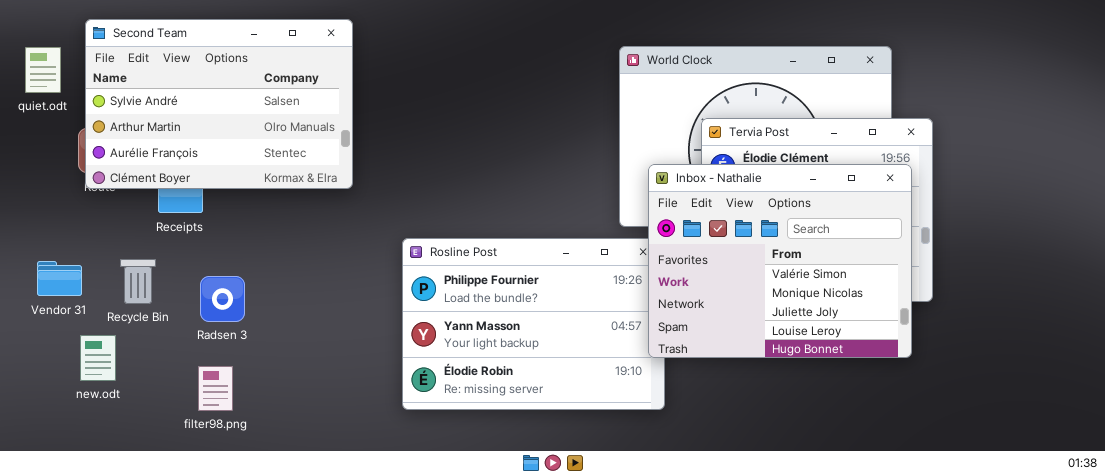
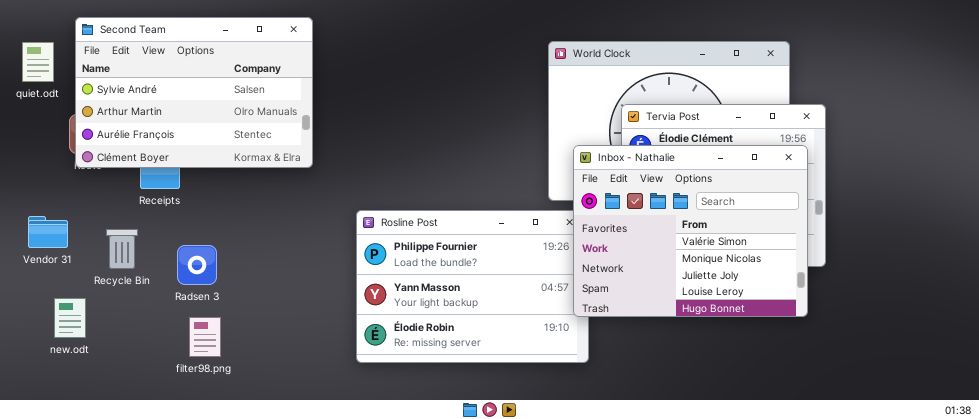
Vendor 31: [37,261,82,296] -> [28,216,68,248], moved
new.odt: [80,335,116,381] -> [54,298,86,338], moved
filter98.png: [198,366,233,411] -> [189,317,221,357], moved

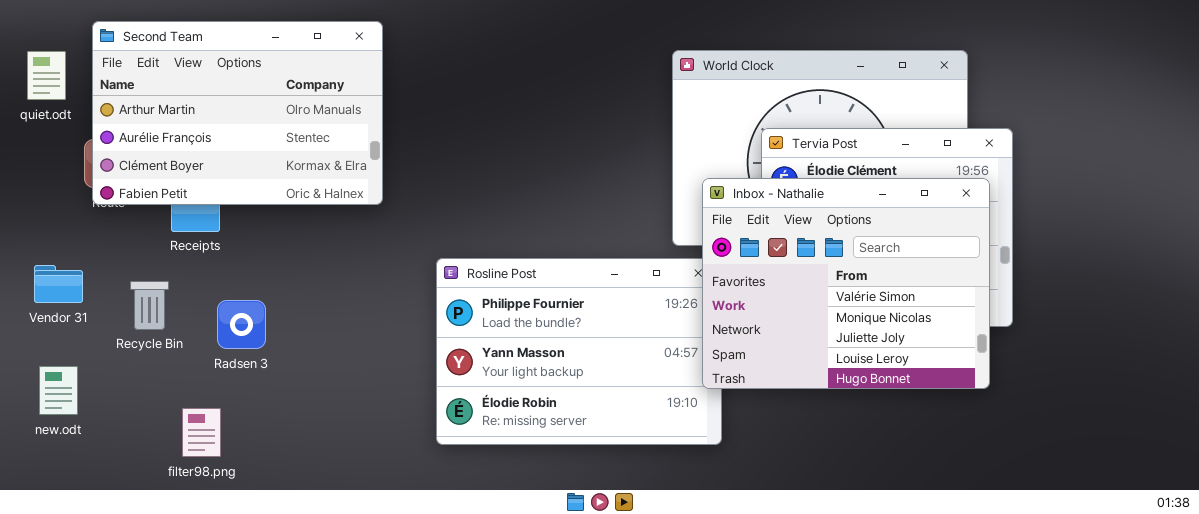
Second Team: [75,17,313,168] -> [92,21,383,205], scrolled down 1 row
new.odt: [54,298,86,338] -> [39,366,78,415], moved
filter98.png: [189,317,221,357] -> [182,408,221,457], moved

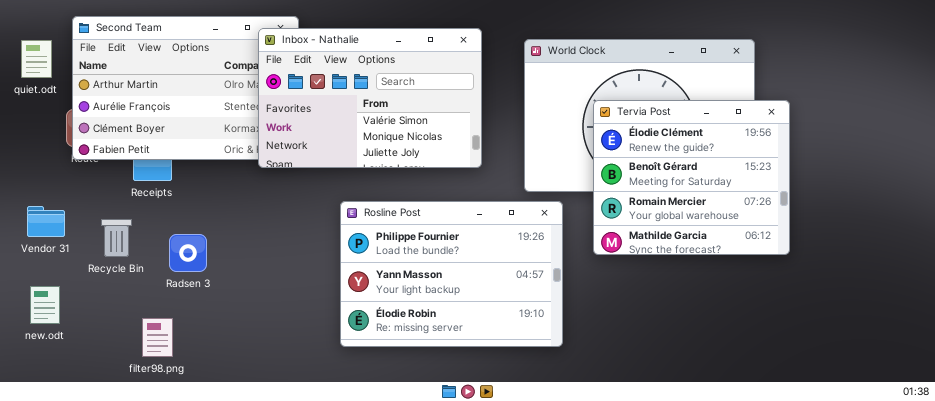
Inbox - Nathalie: [702,178,990,389] -> [258,28,482,168], moved, resized

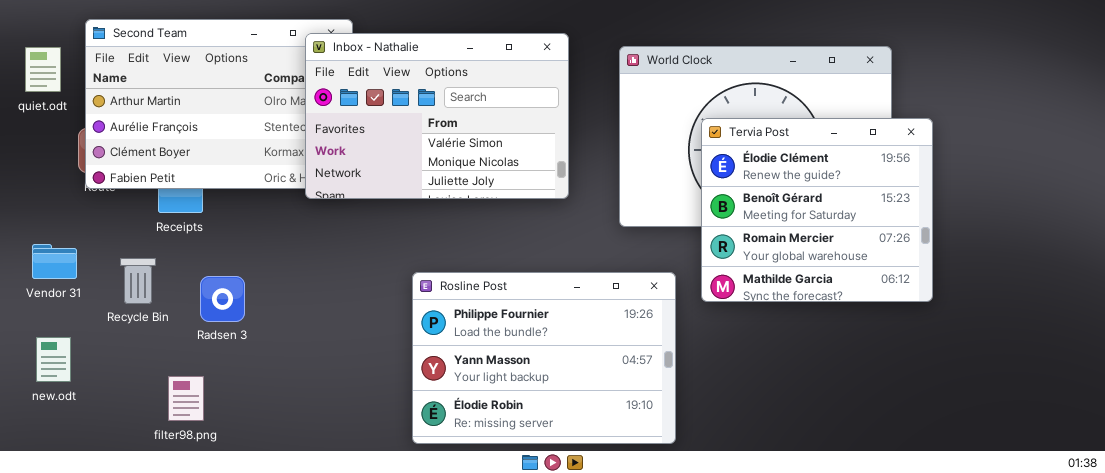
Rosline Post: [340,201,563,347] -> [412,272,676,444], moved

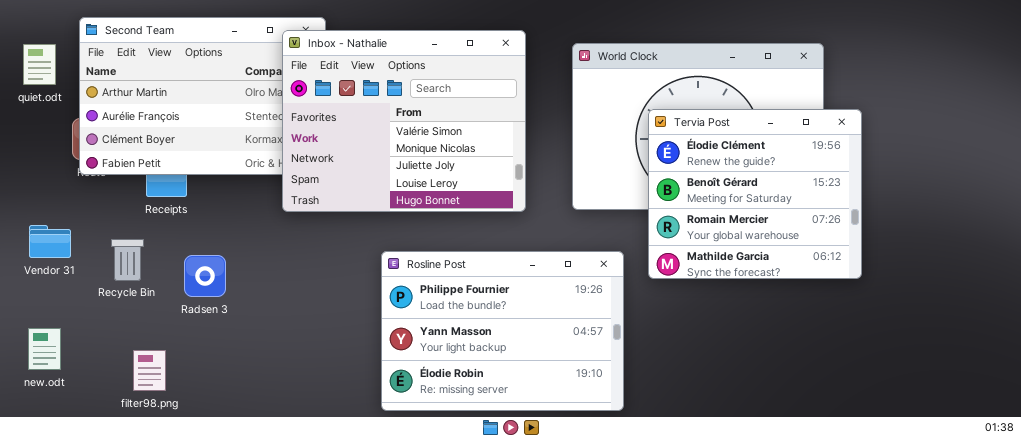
Inbox - Nathalie: [305,33,569,199] -> [282,30,526,212], resized
new.odt: [36,337,71,382] -> [28,328,61,370], moved
filter98.png: [168,376,204,421] -> [133,350,166,391], moved

